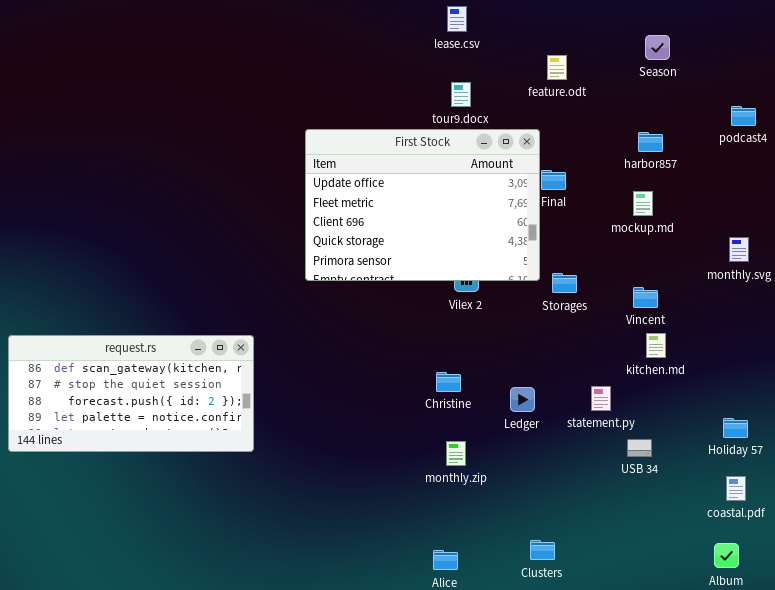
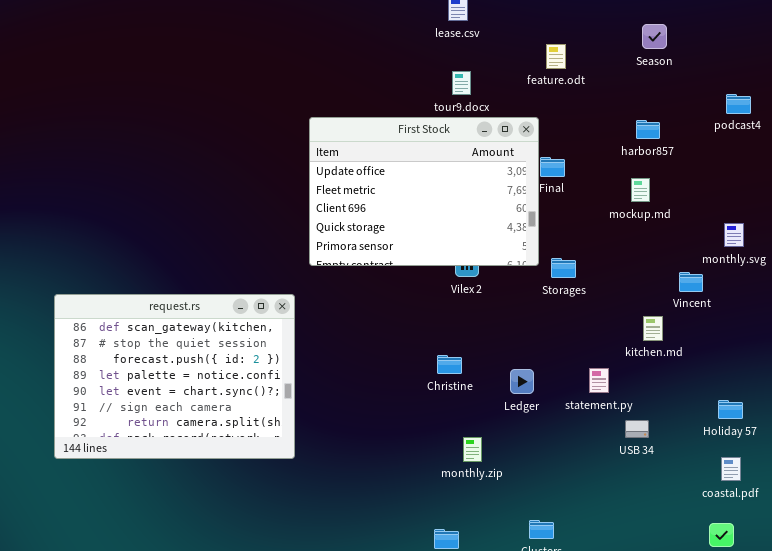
Vincent: [633,287,658,308] -> [679,272,703,292], moved
request.rs: [8,335,254,452] -> [54,294,295,459], moved, resized
monthly.zip: [446,441,466,466] -> [463,437,482,462], moved

